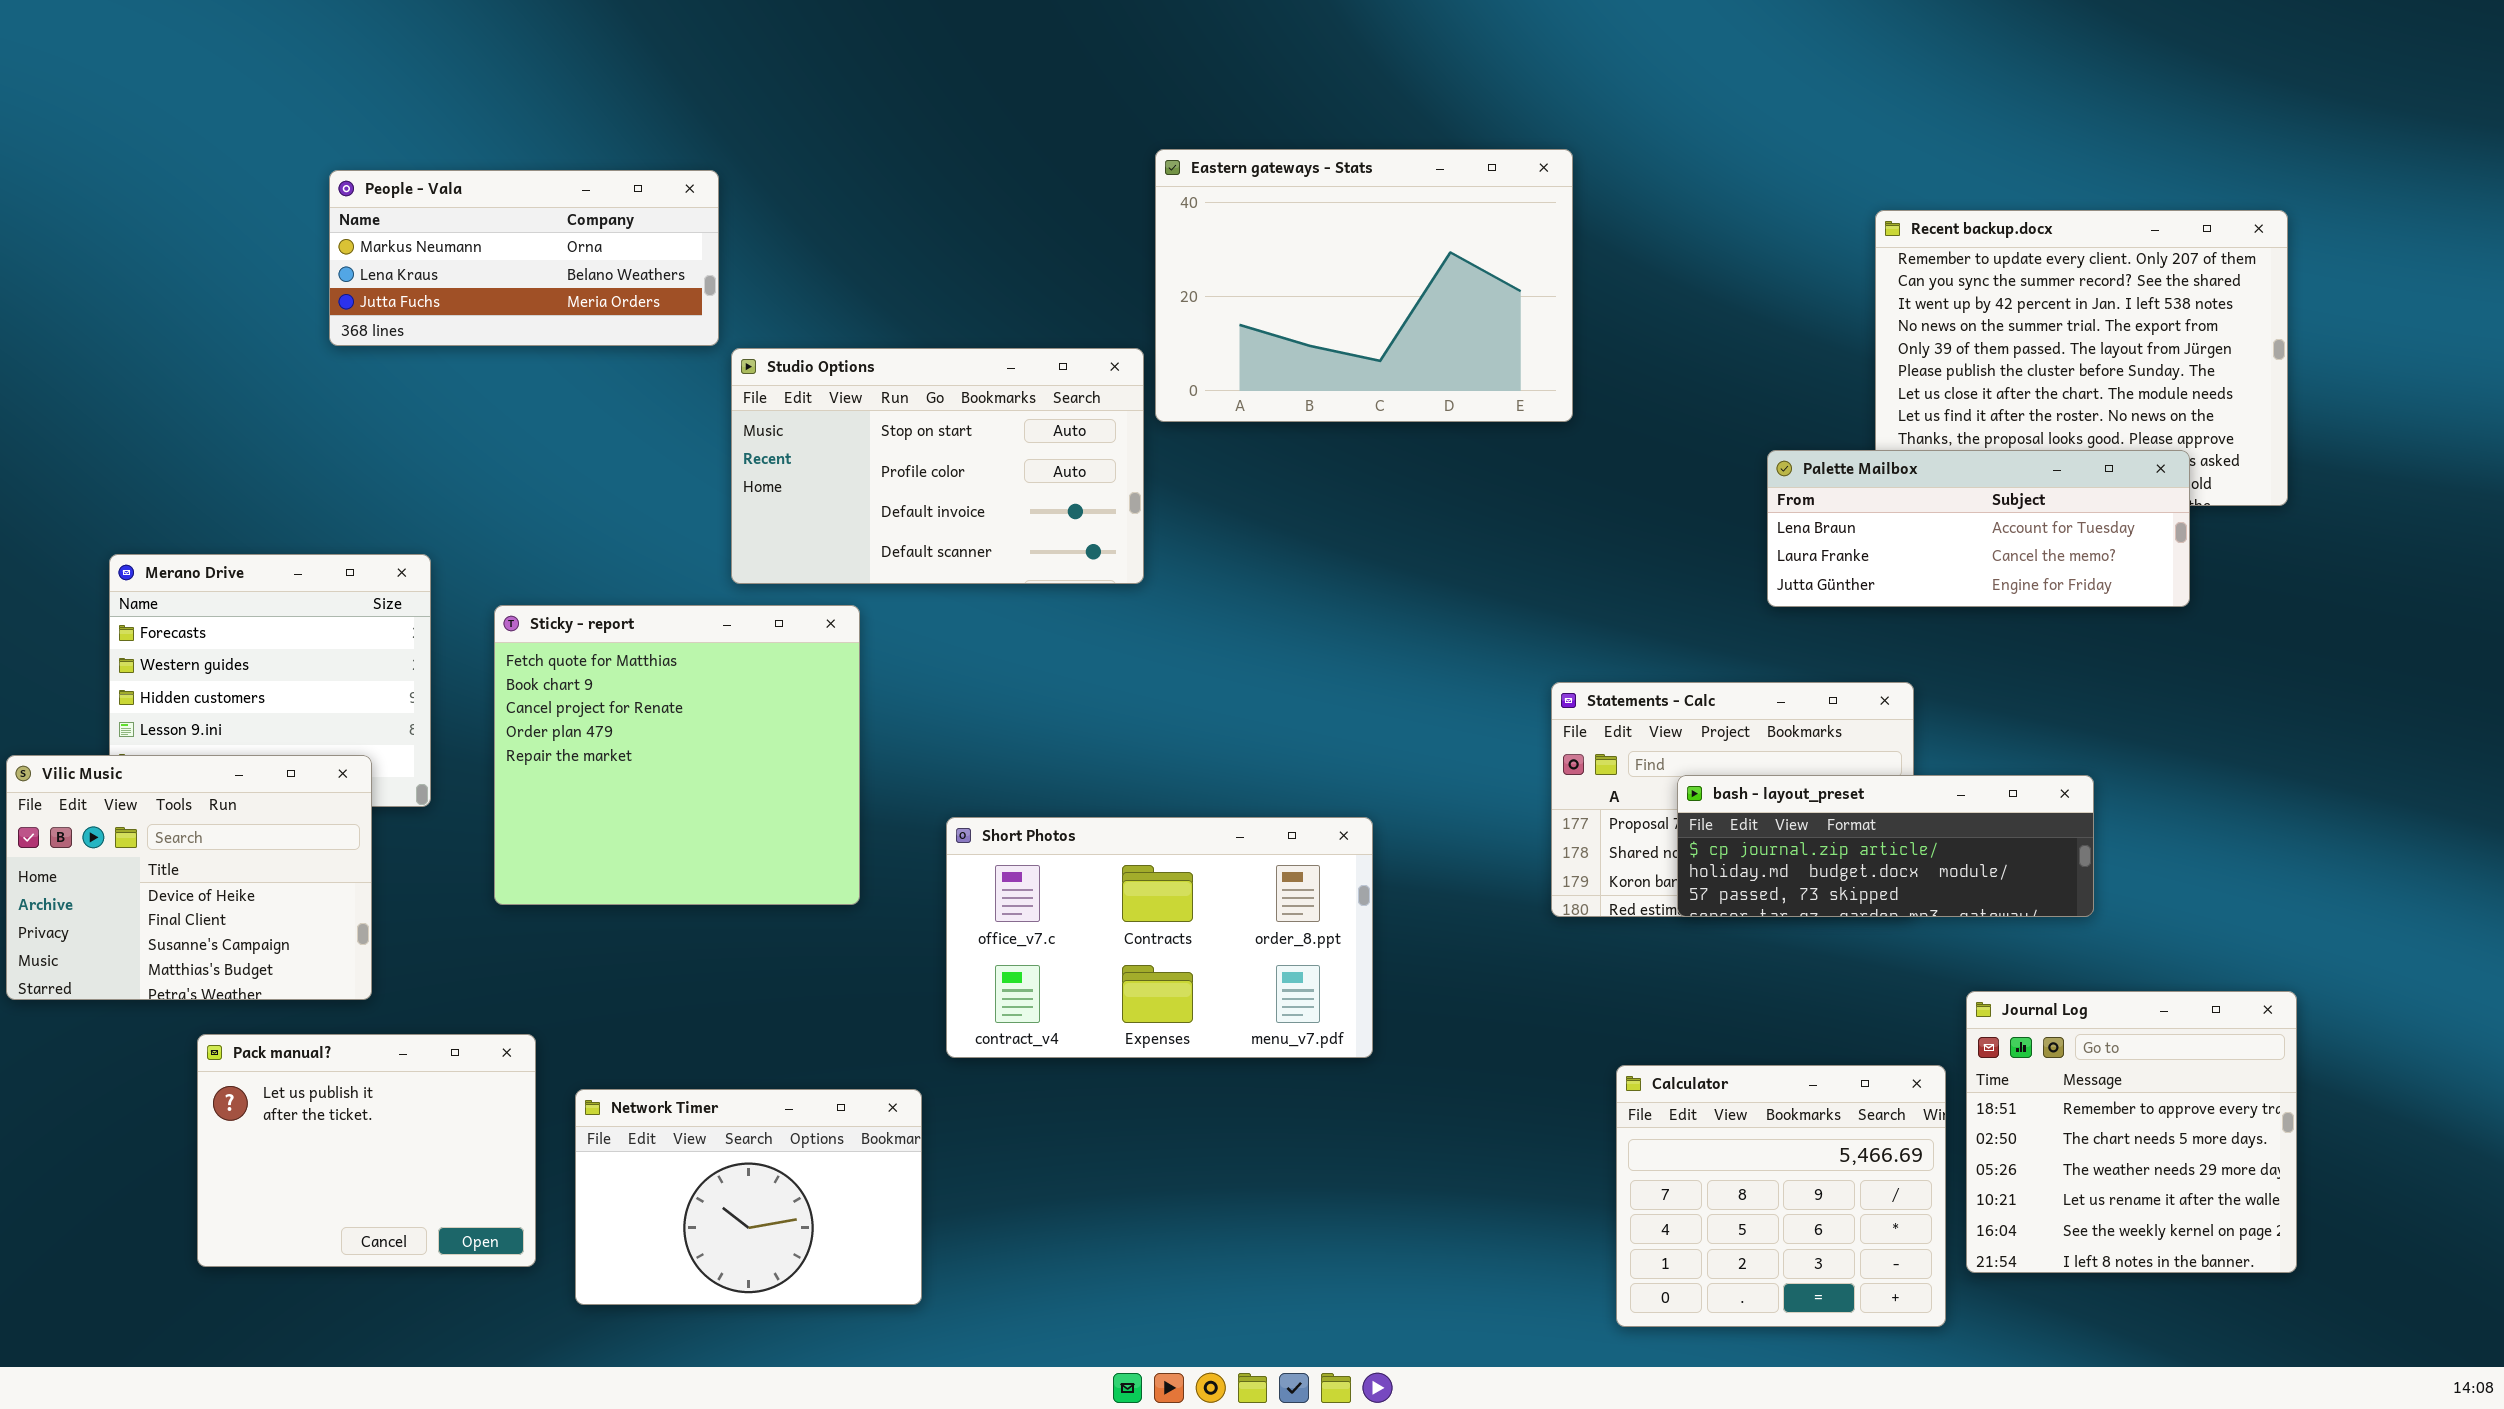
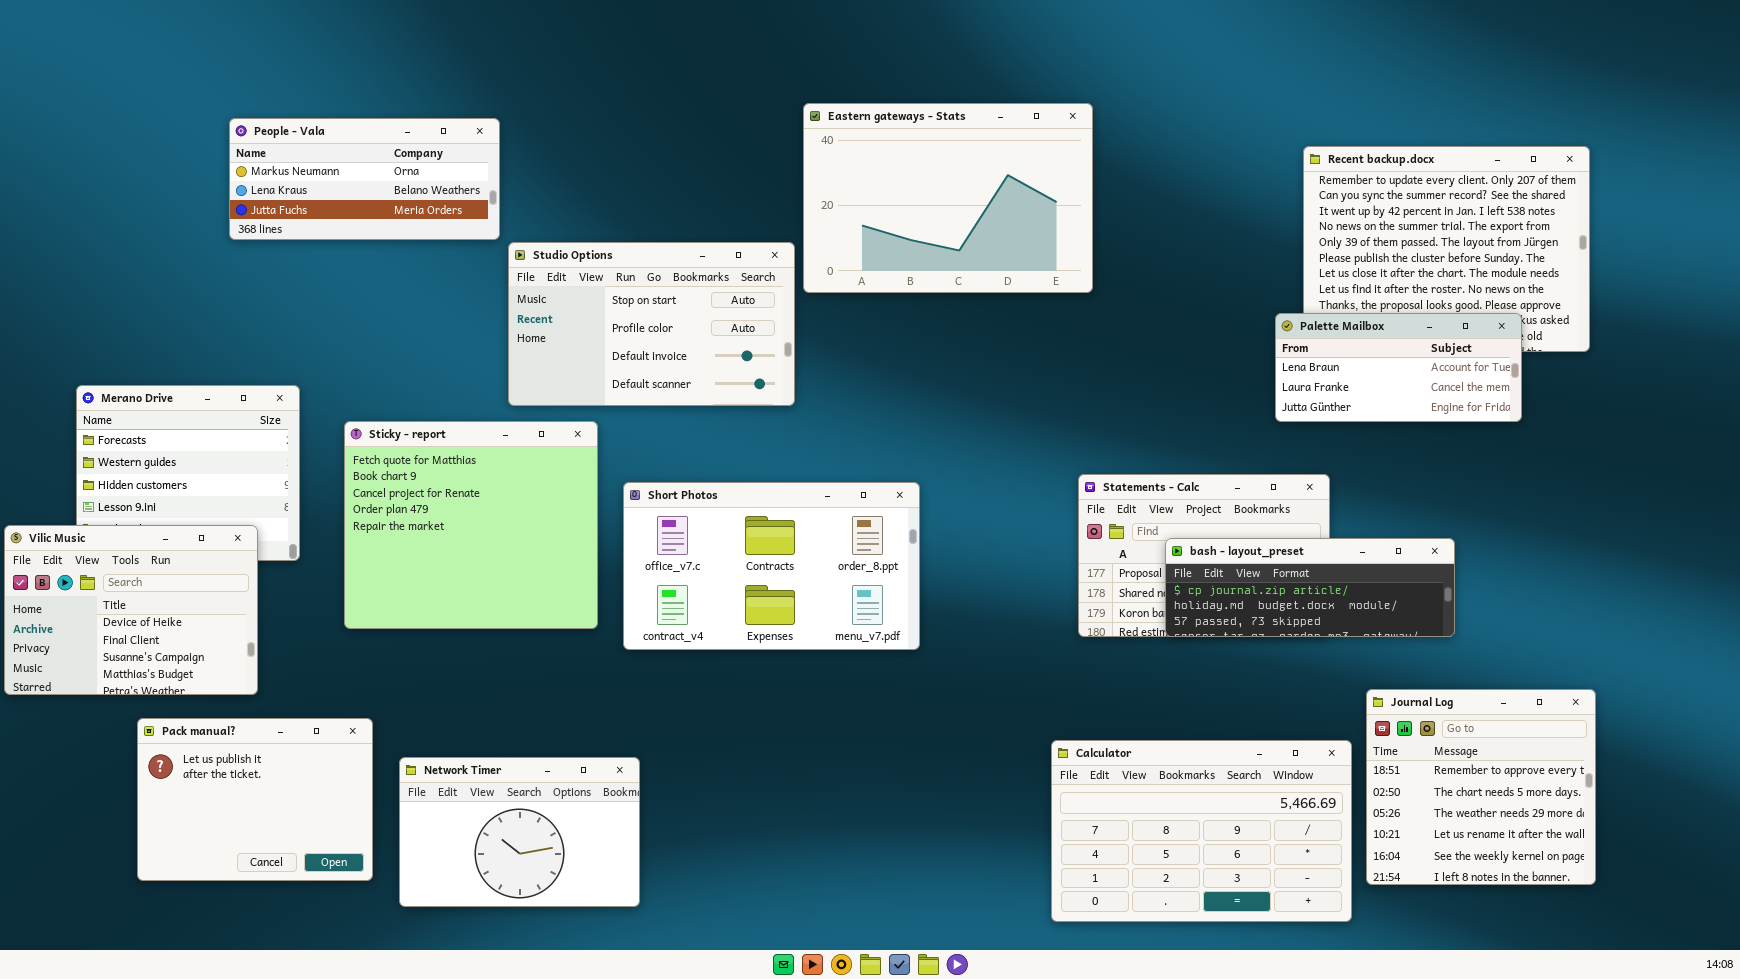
Palette Mailbox: [1767,450,2190,607] -> [1275,313,1522,422], resized
Short Photos: [946,817,1373,1058] -> [623,482,920,650], moved
Calculator: [1616,1065,1946,1327] -> [1051,740,1352,922], resized

